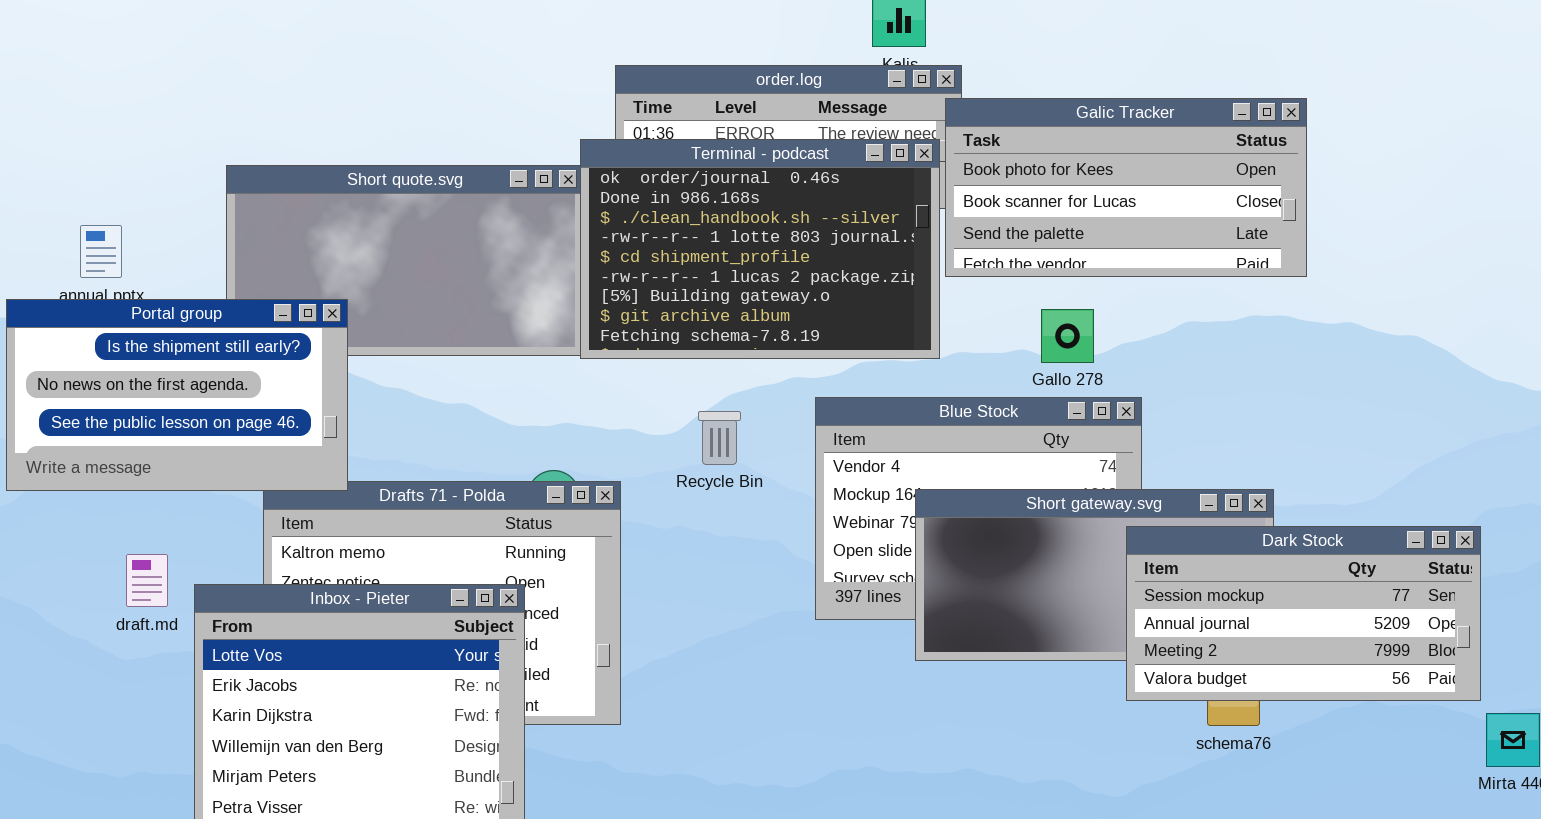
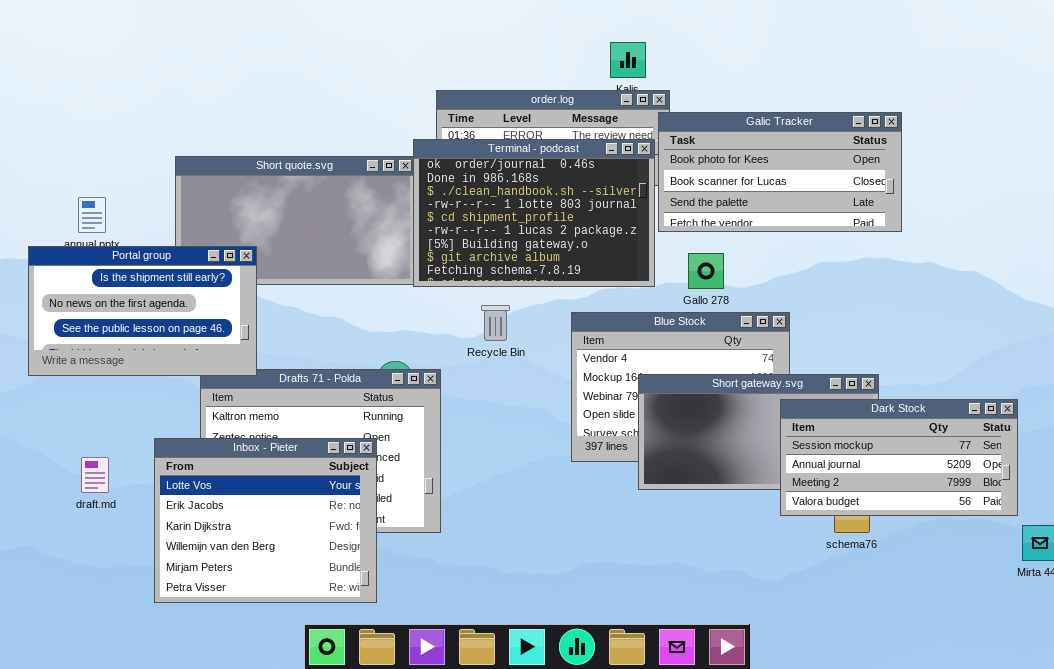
Gallo 278: [1041,309,1094,363] -> [688,253,724,289], moved
Recycle Bin: [698,411,741,465] -> [481,305,510,341], moved
draft.md: [126,554,168,607] -> [81,457,109,493], moved

